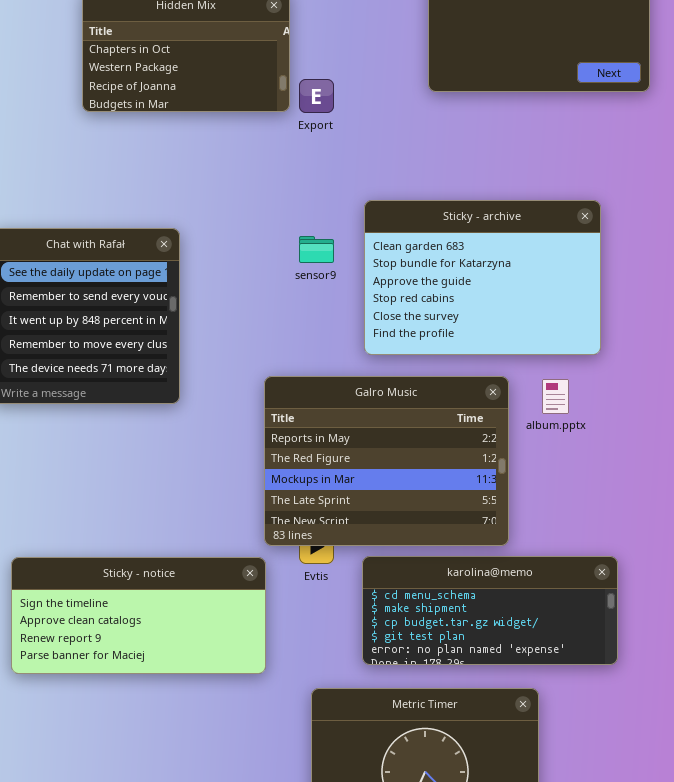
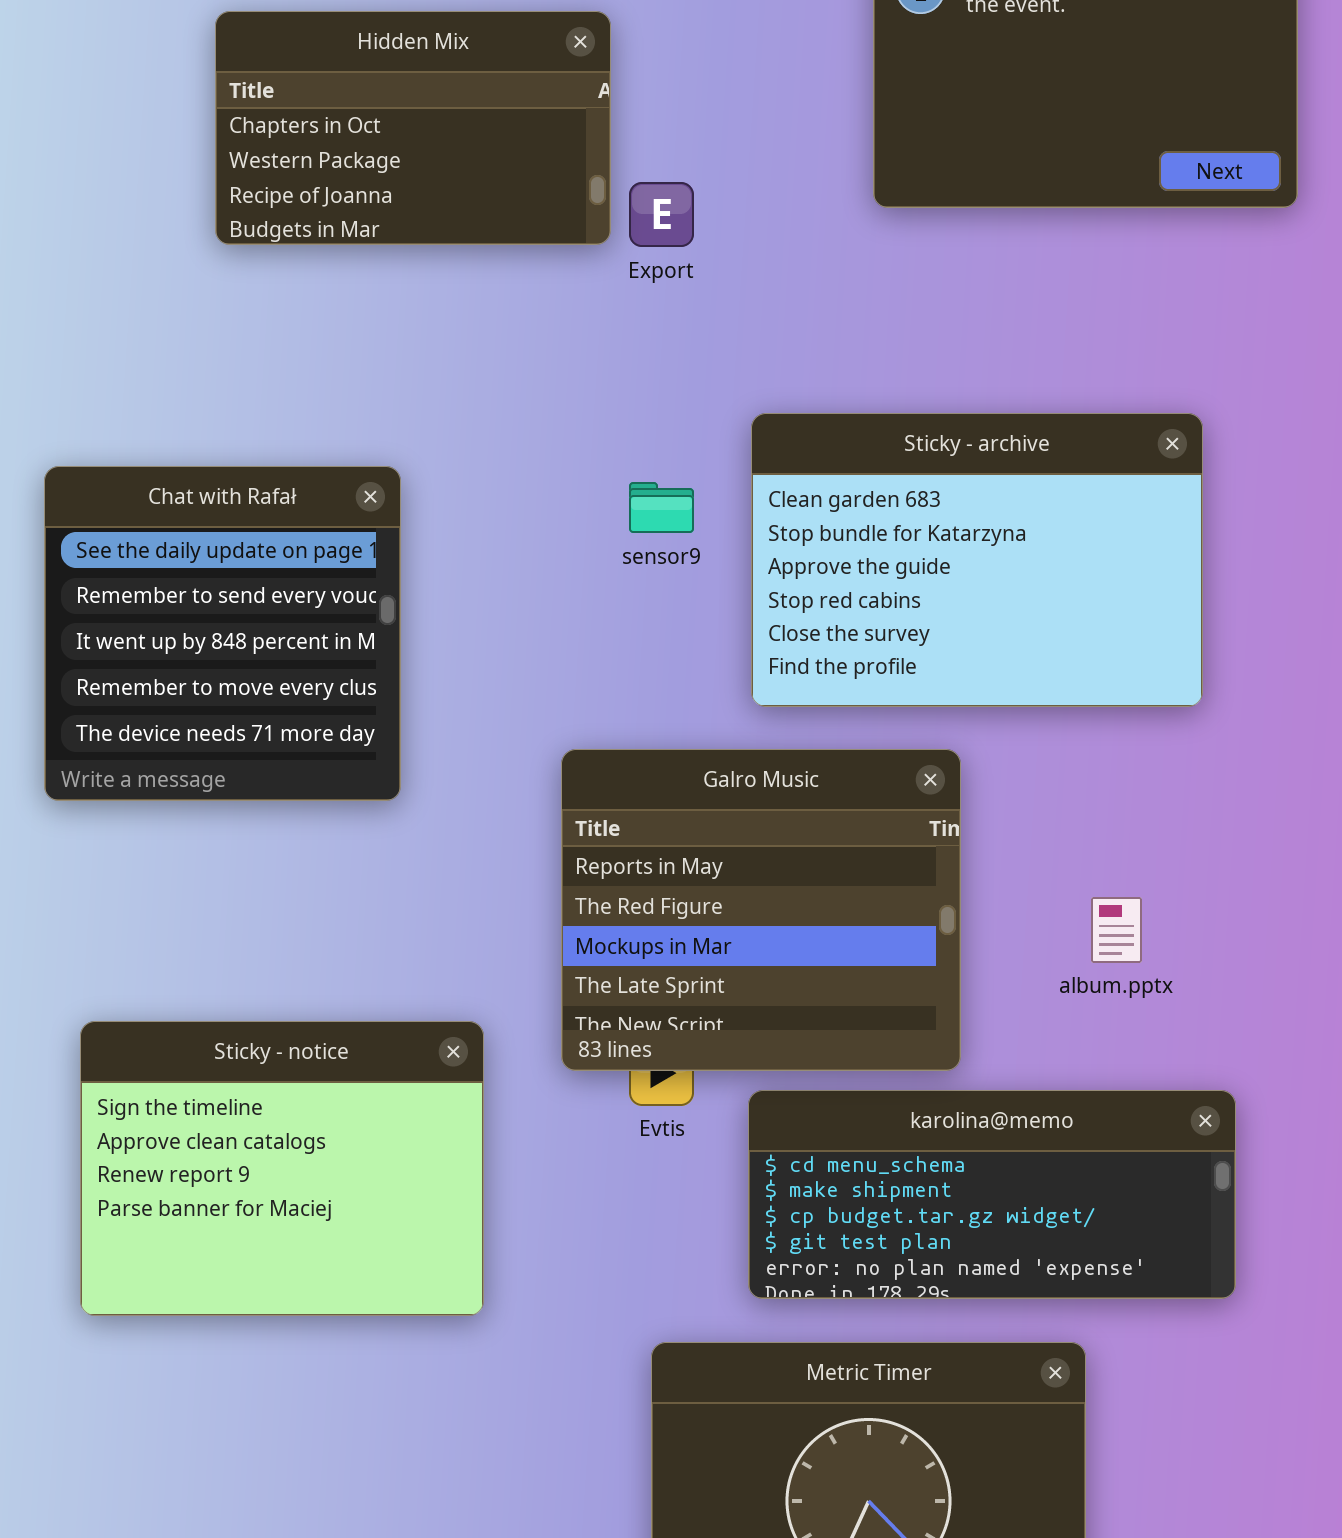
Galro Music: [264,376,509,546] -> [561,749,961,1071], resized
album.pptx: [542,379,569,414] -> [1091,897,1142,963], moved
Sticky - notice: [11,557,266,674] -> [80,1021,484,1316], resized

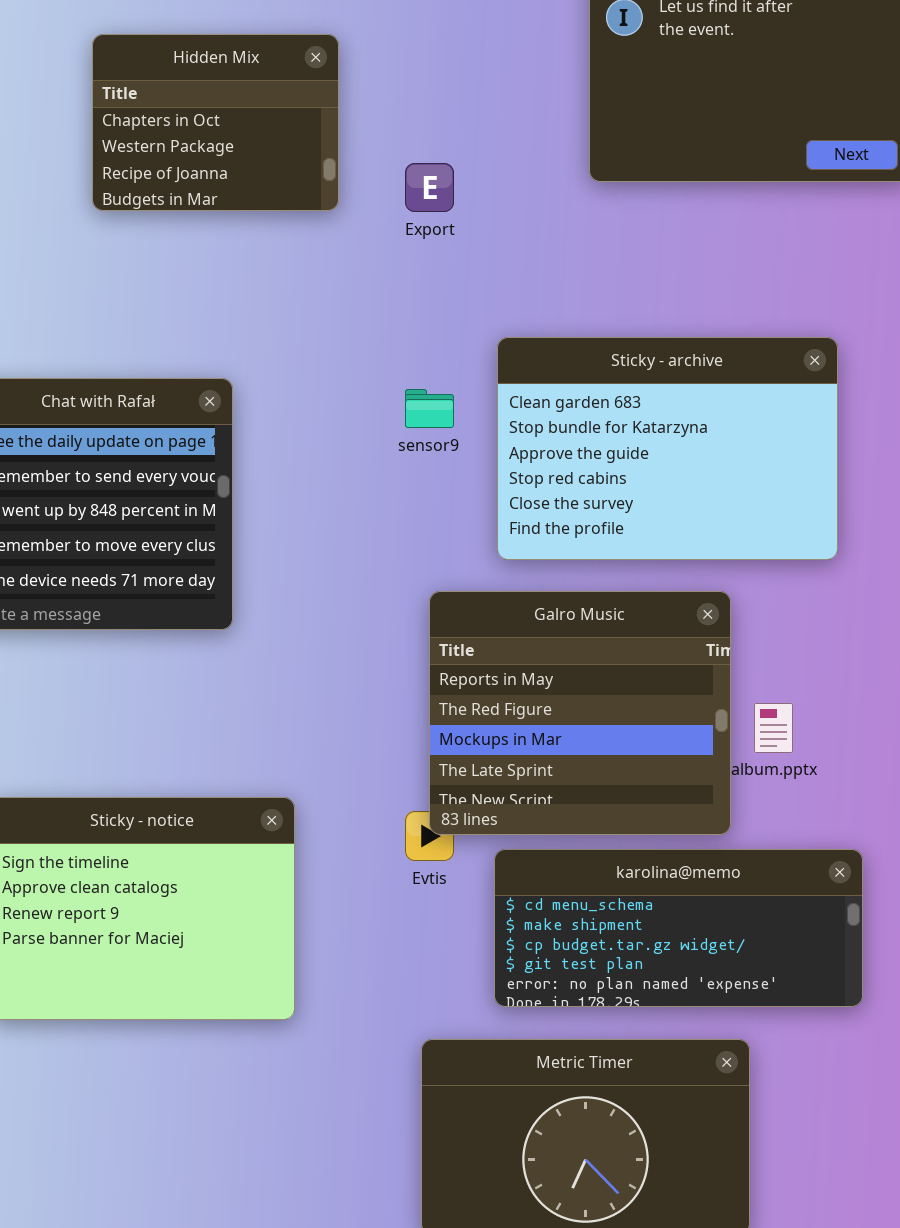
Hidden Mix: [215,11,611,245] -> [92,34,339,211], resized
Galro Music: [561,749,961,1071] -> [429,591,731,835], moved

